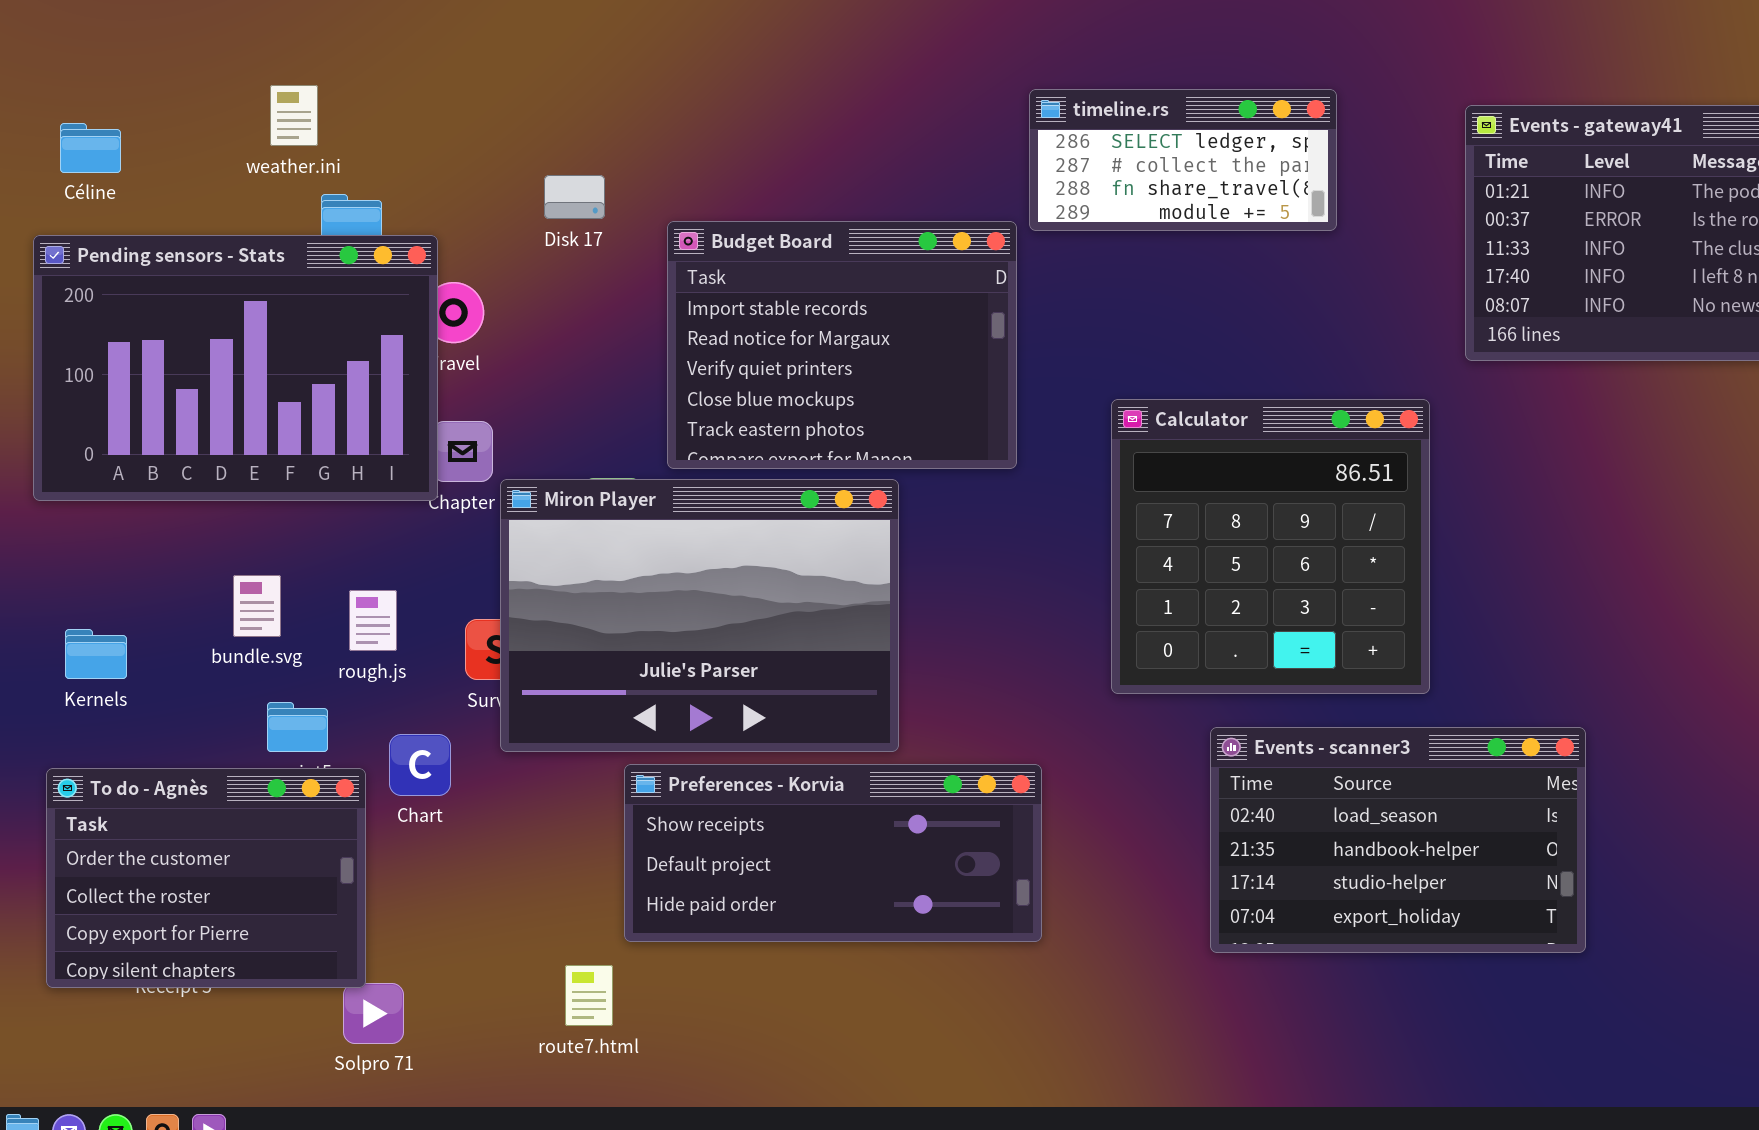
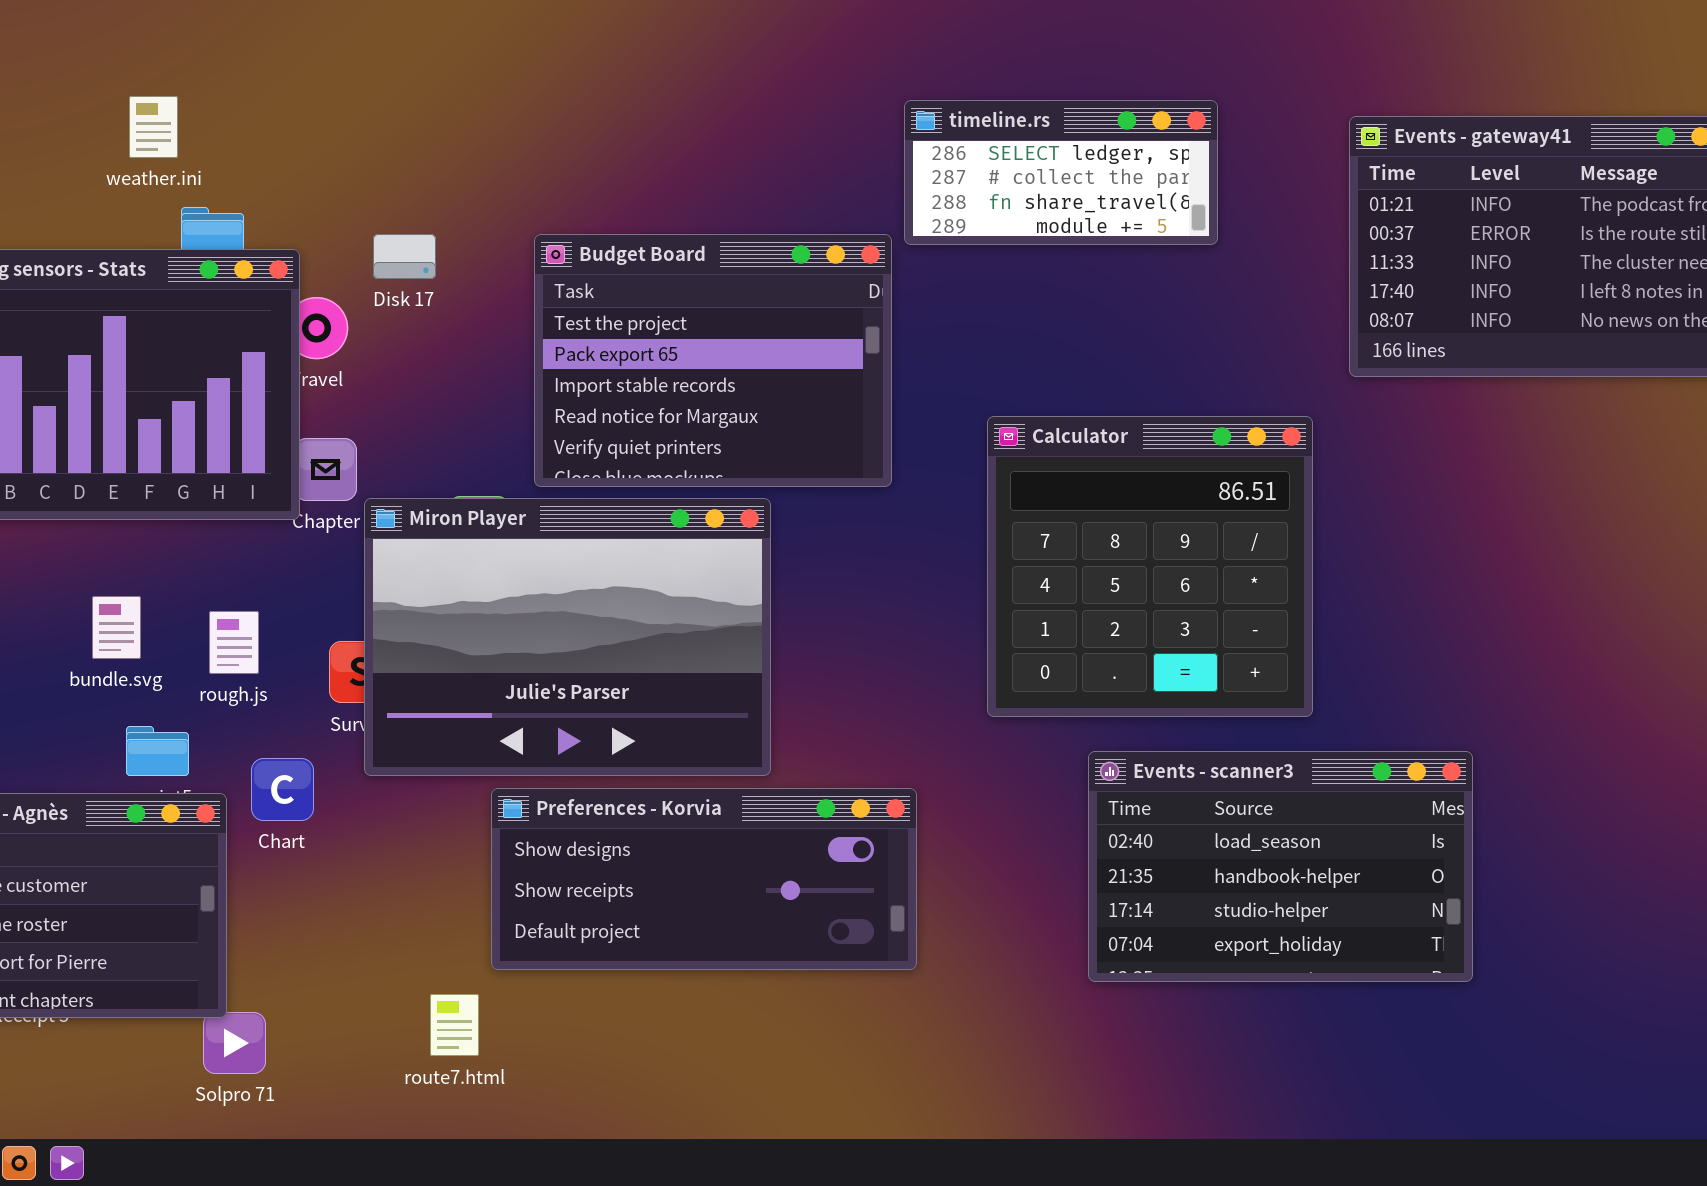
Disk 17: [544,175,605,219] -> [373,234,436,279], moved
Budget Board: [667,221,1017,469] -> [534,234,892,487], scrolled up 2 rows
Preferences - Korvia: [624,764,1042,942] -> [491,788,917,970], scrolled up 1 row

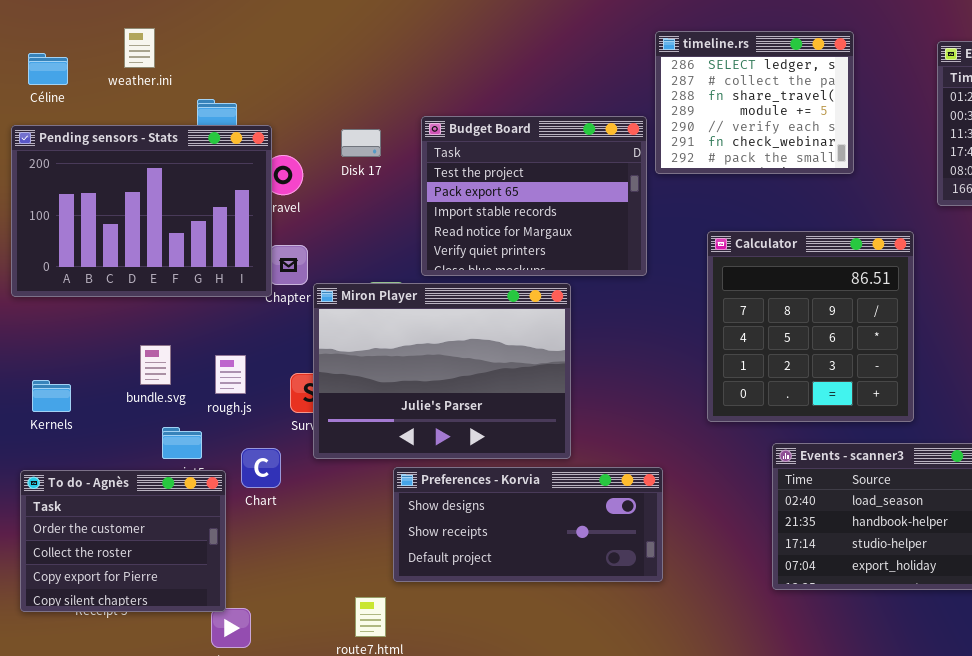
weather.ini: [129,96,178,158] -> [124,28,155,68], moved
timeline.rs: [904,100,1218,245] -> [655,31,854,174], resized
Disk 17: [373,234,436,279] -> [341,129,381,157], moved

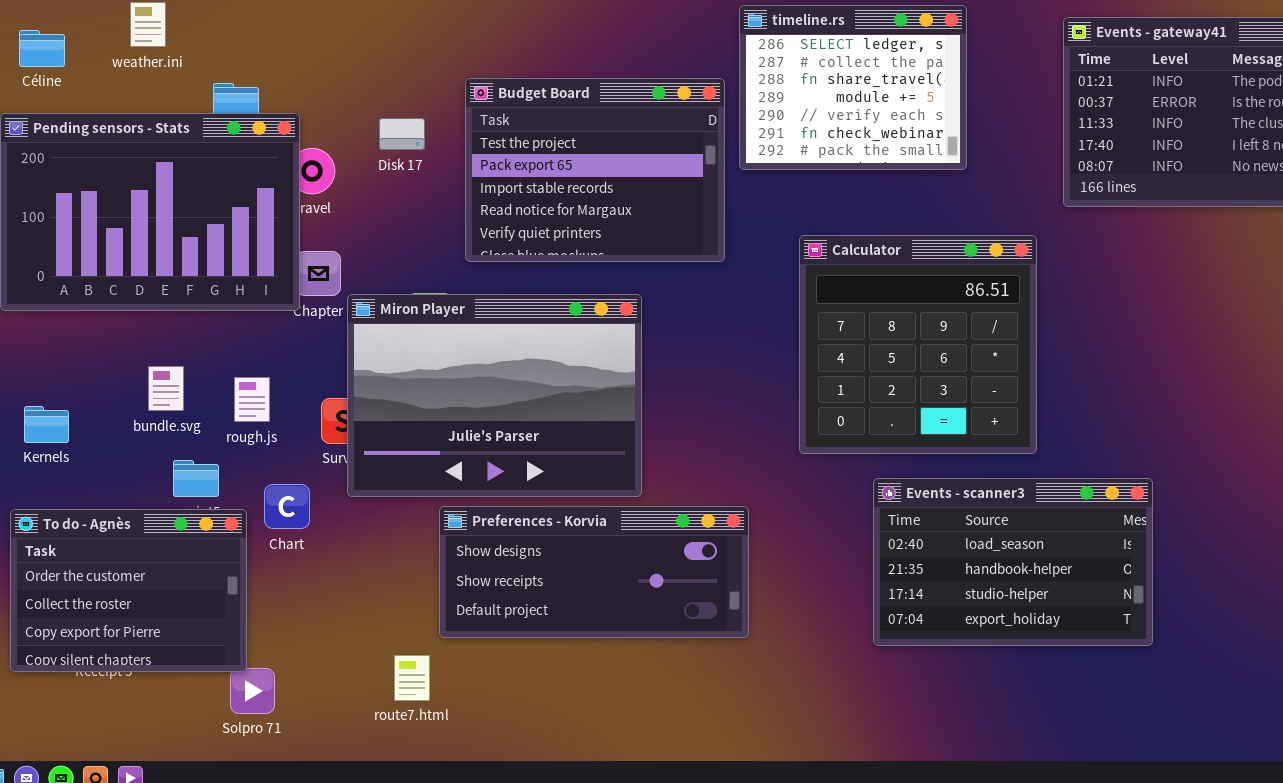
Budget Board: [421,116,647,276] -> [465,78,725,262], moved

